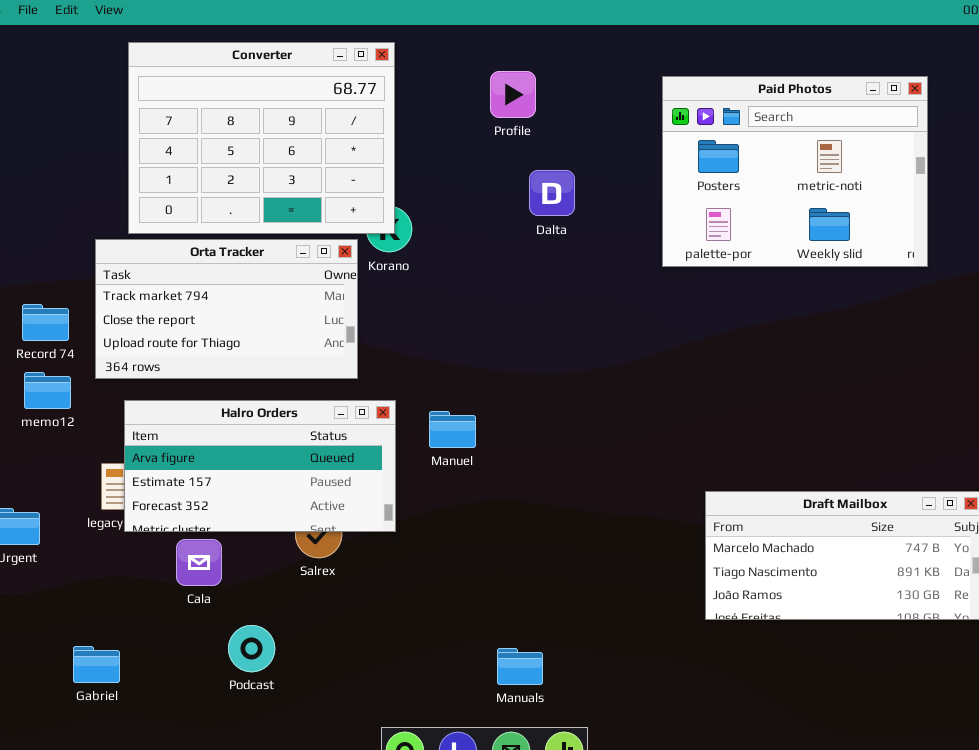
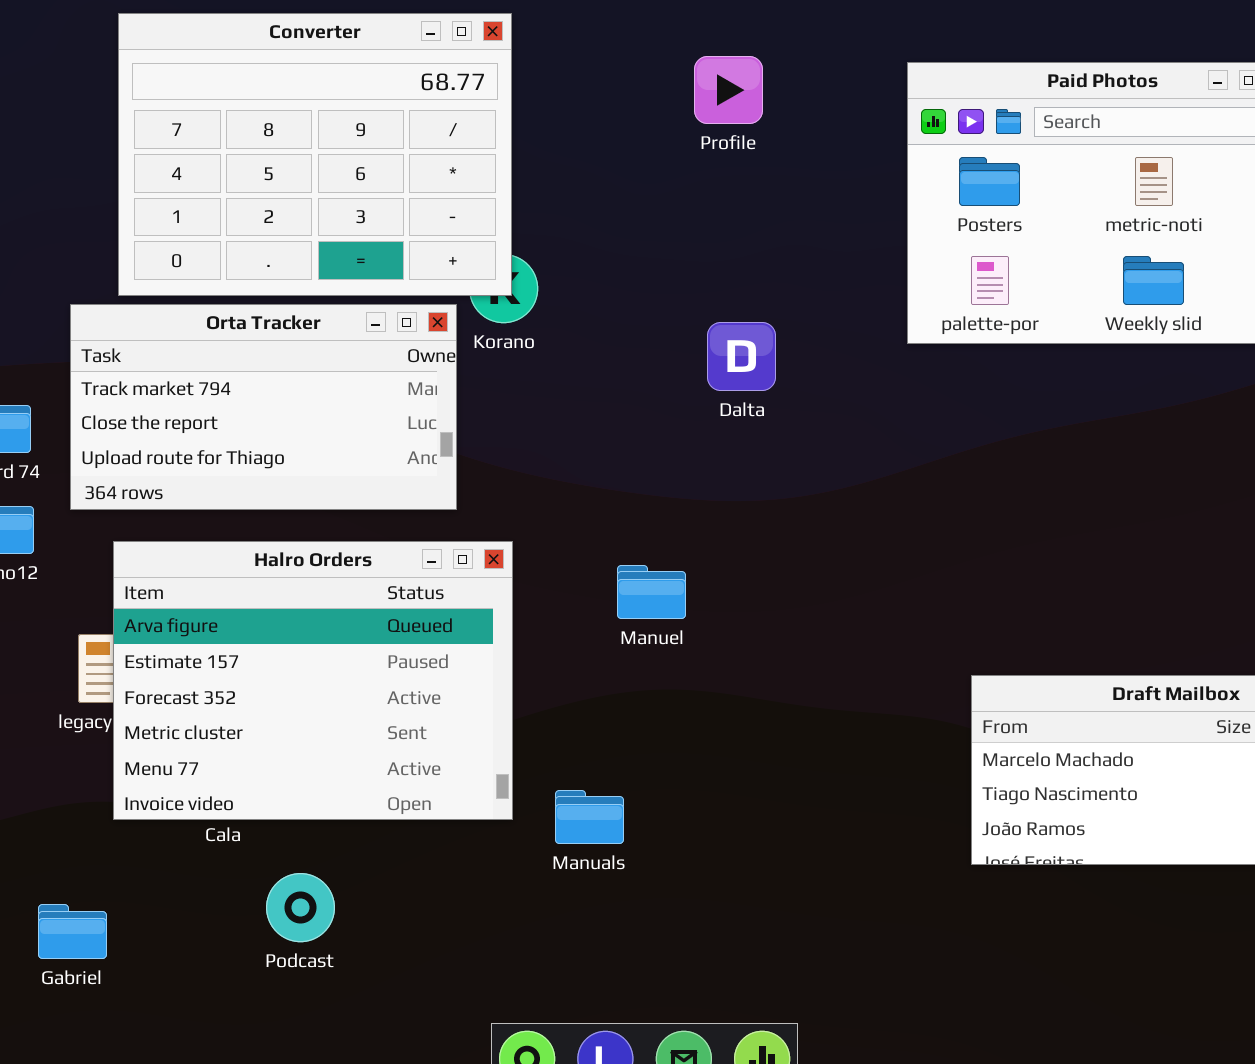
Profile: [490,71,536,118] -> [694,56,763,124], moved
Dalta: [529,170,575,216] -> [707,322,776,391], moved
Halro Orders: [124,400,396,532] -> [113,541,513,820], resized
Manuel: [429,411,476,448] -> [617,565,686,619], moved
Manuals: [497,648,543,685] -> [555,790,624,844], moved

